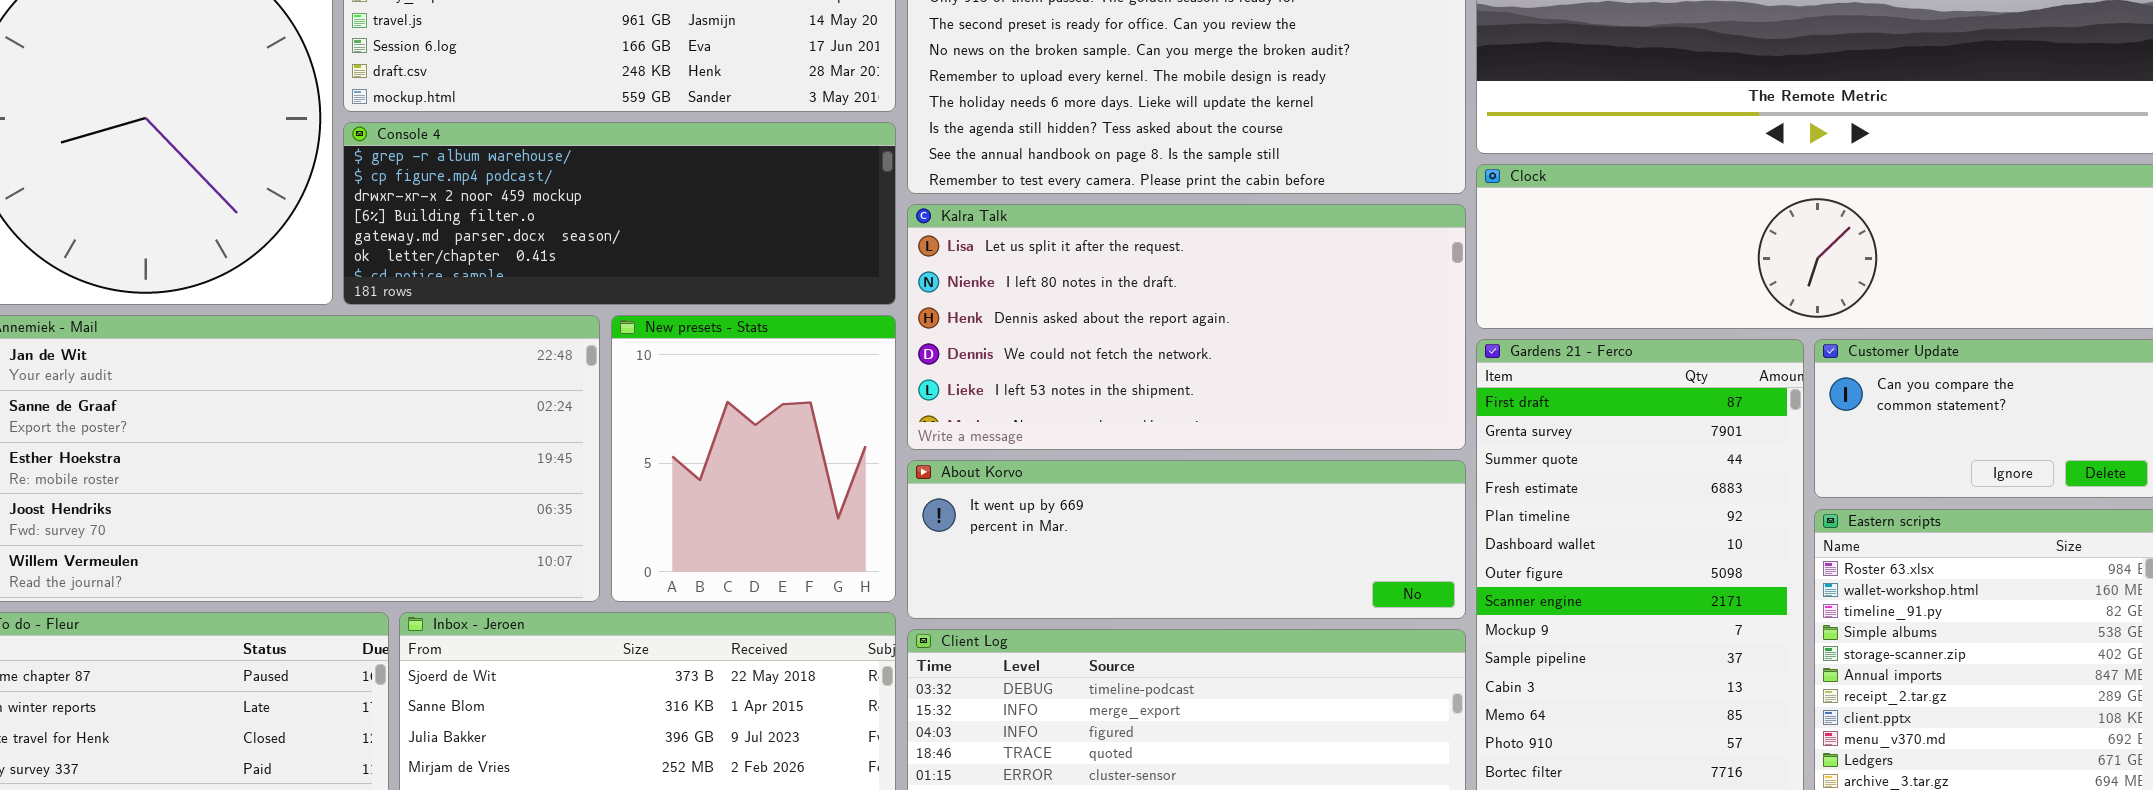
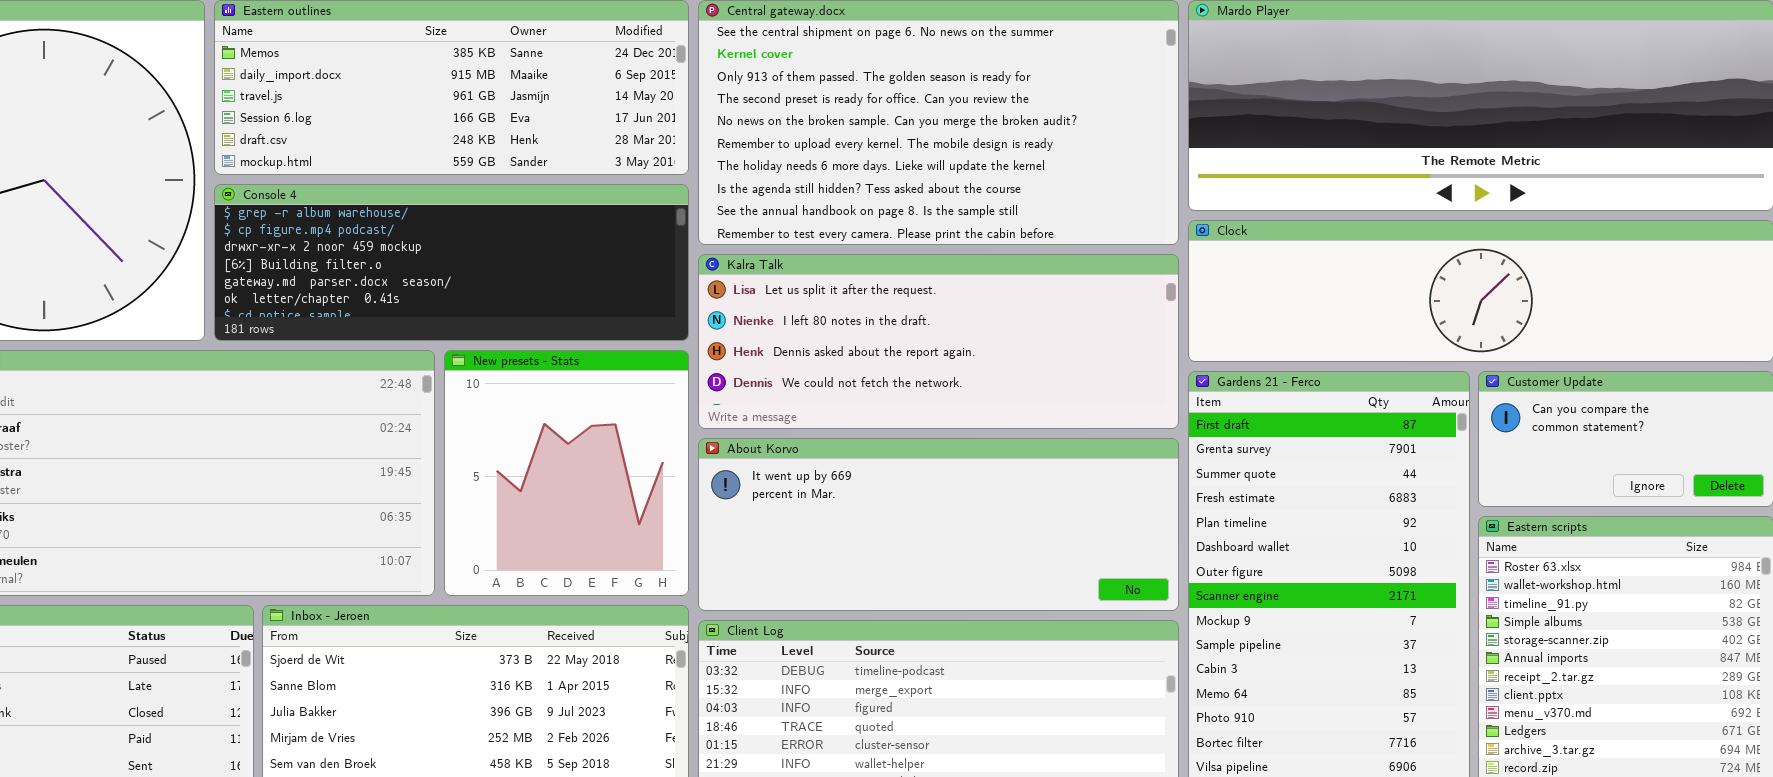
Kalra Talk: [907,204,1466,450] -> [698,254,1179,429], resized
About Korvo: [907,460,1466,619] -> [698,438,1179,611], resized

